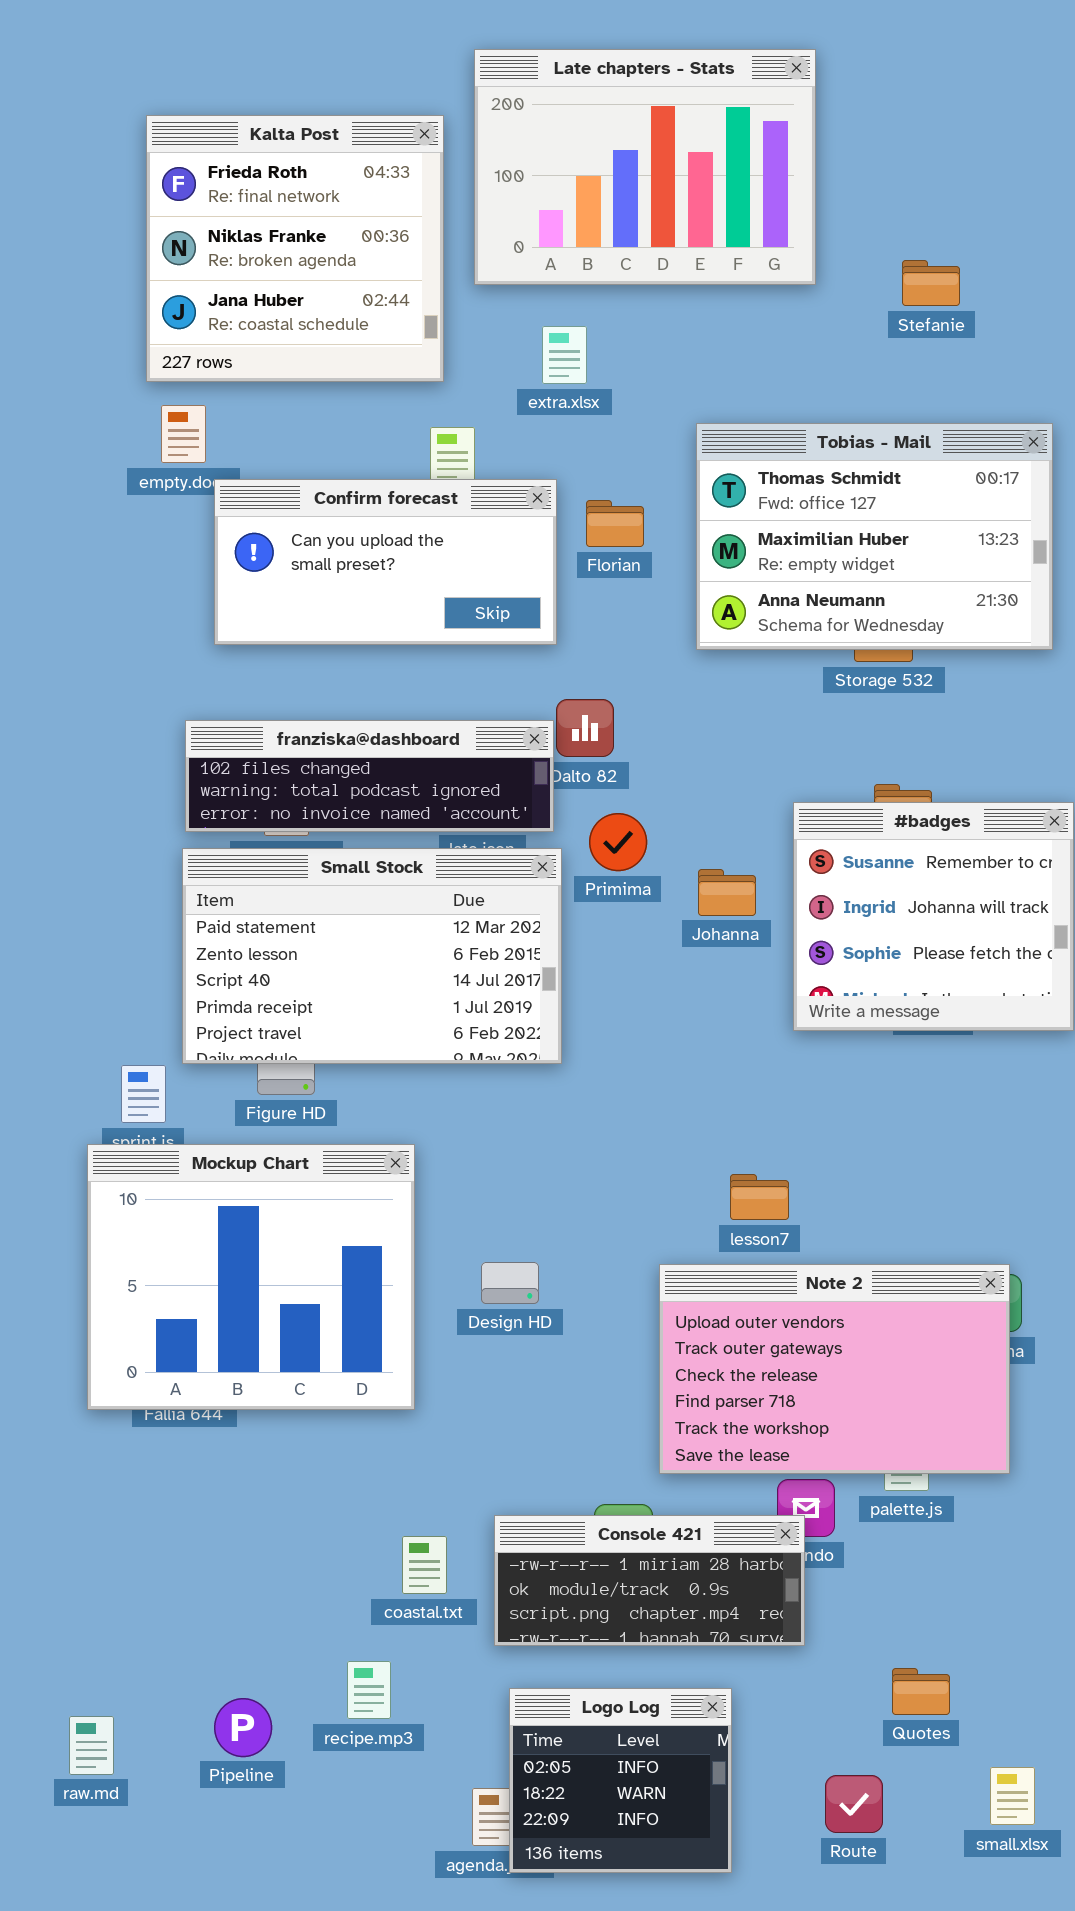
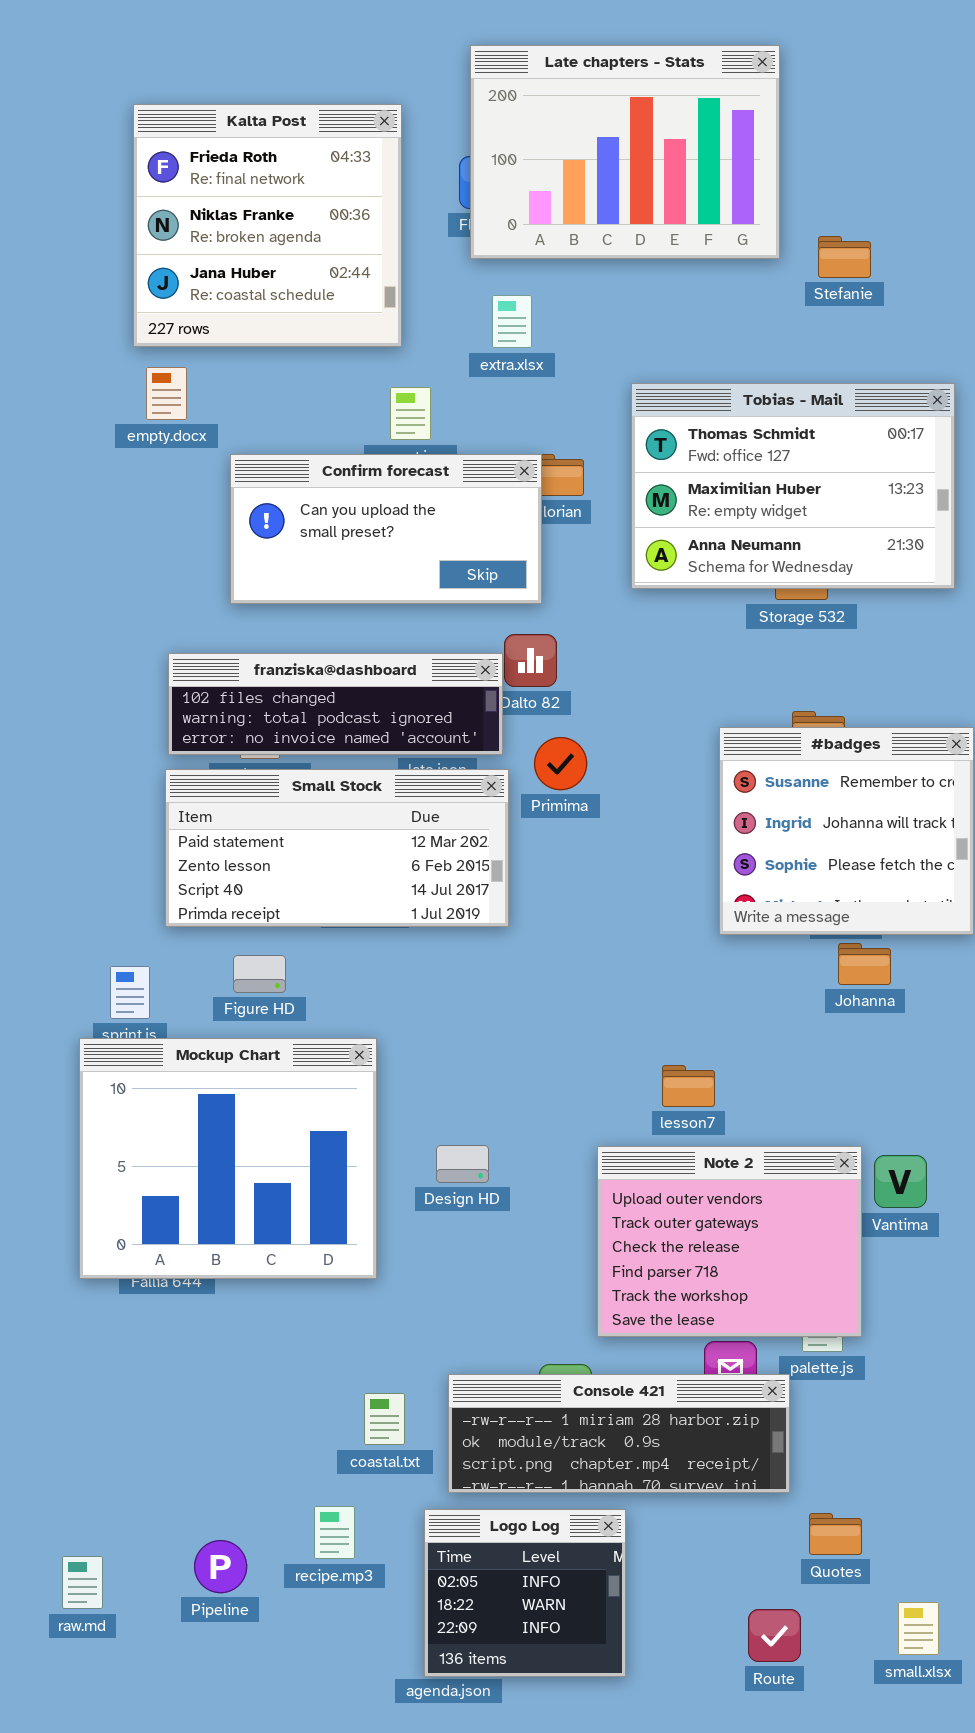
Late chapters - Stats: [474,49,816,285] -> [470,45,780,259], moved
Confirm forecast: [214,479,557,645] -> [230,454,542,604], moved
Small Stock: [182,848,562,1064] -> [165,769,509,927], resized
Johanna: [698,869,756,916] -> [838,943,891,985], moved
Note 2: [659,1264,1010,1474] -> [597,1146,862,1337], resized
Console 421: [494,1515,805,1646] -> [448,1374,790,1493], resized
Logo Log: [509,1688,732,1873] -> [424,1509,626,1677], moved

